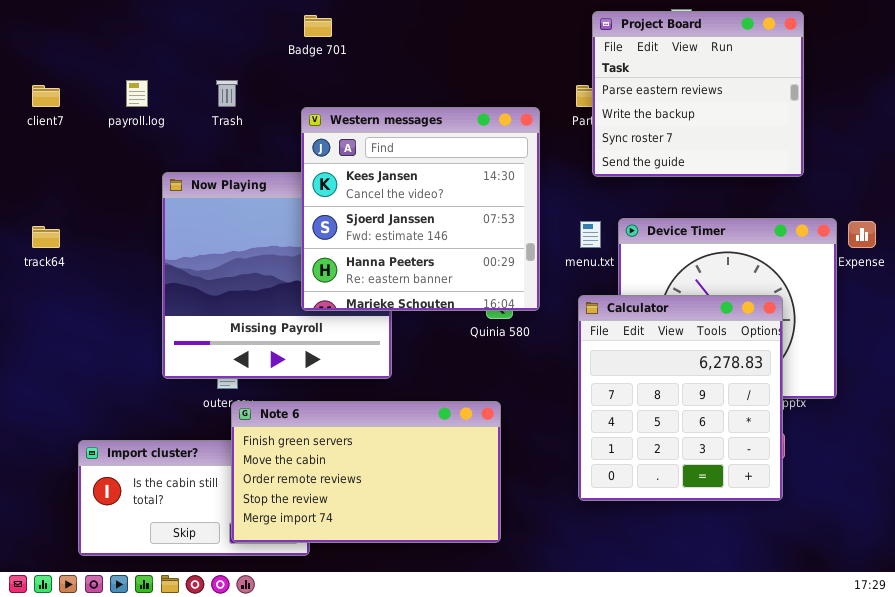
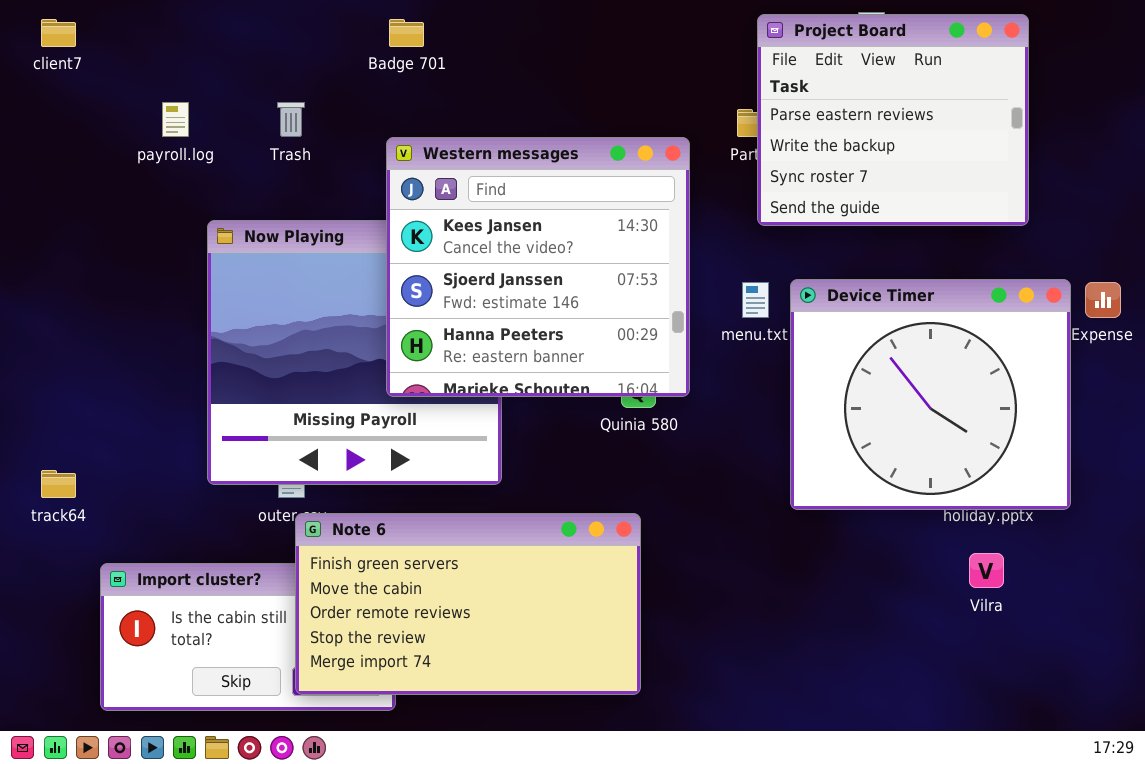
client7: [32,85,60,107] -> [41,19,76,47], moved
track64: [32,226,60,248] -> [41,470,76,498], moved
Calculator: [578,295,783,501] -> none, closed

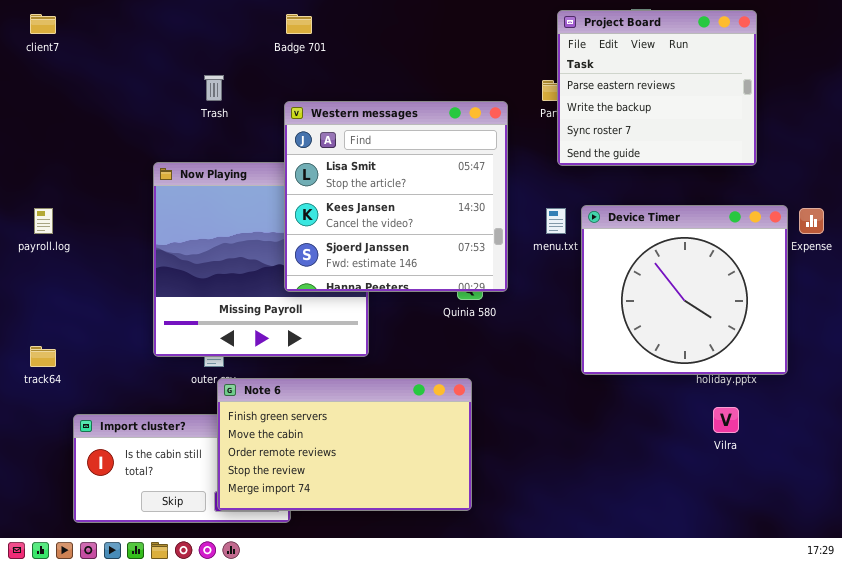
payroll.log: [162,102,189,137] -> [34,208,53,234], moved
Western messages: [386,137,690,397] -> [284,101,508,292], scrolled up 1 row

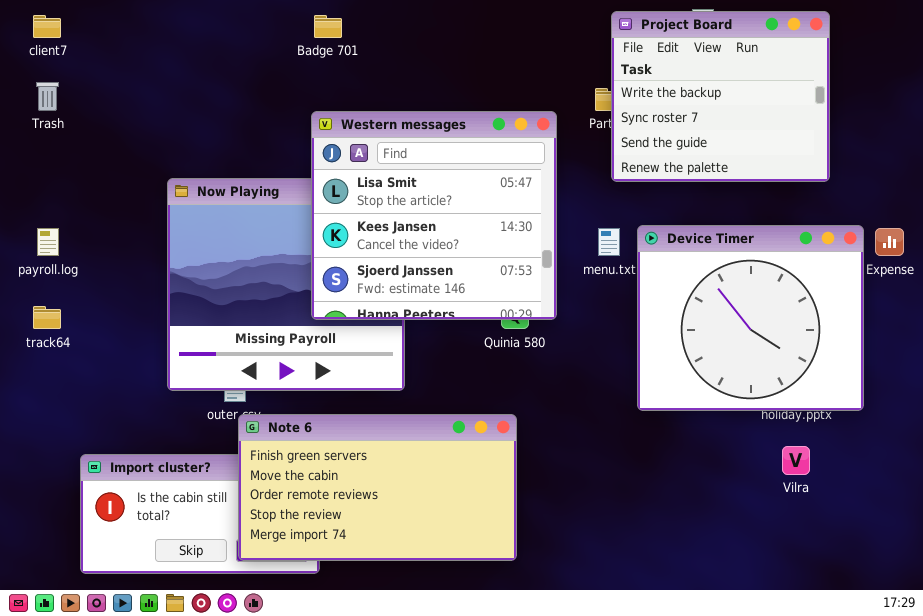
Project Board: [557,10,757,166] -> [611,11,830,182], scrolled down 1 row
Trash: [204,75,224,101] -> [36,82,59,111], moved
track64: [30,346,56,367] -> [33,306,61,329], moved

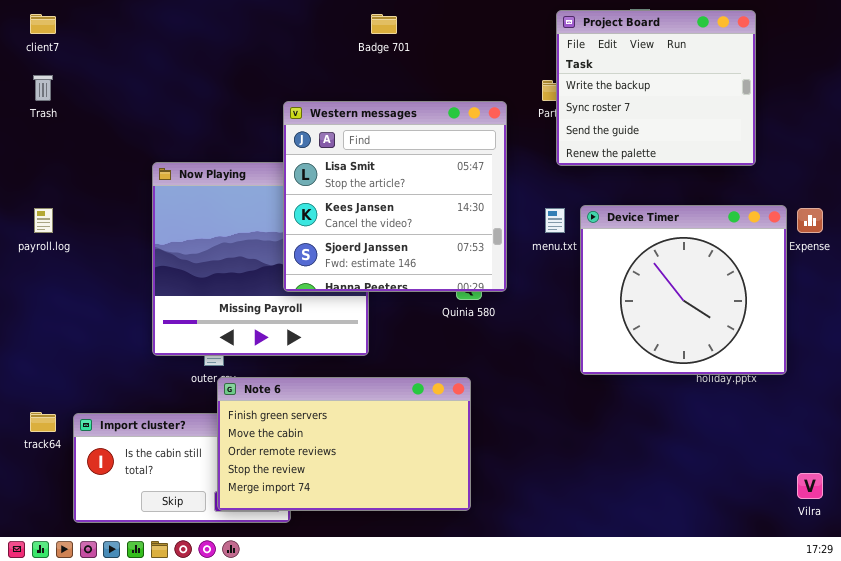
Badge 701: [314,15,342,38] -> [371,14,397,34], moved
track64: [33,306,61,329] -> [30,412,56,432], moved
Vilra: [782,446,810,475] -> [797,473,823,499], moved

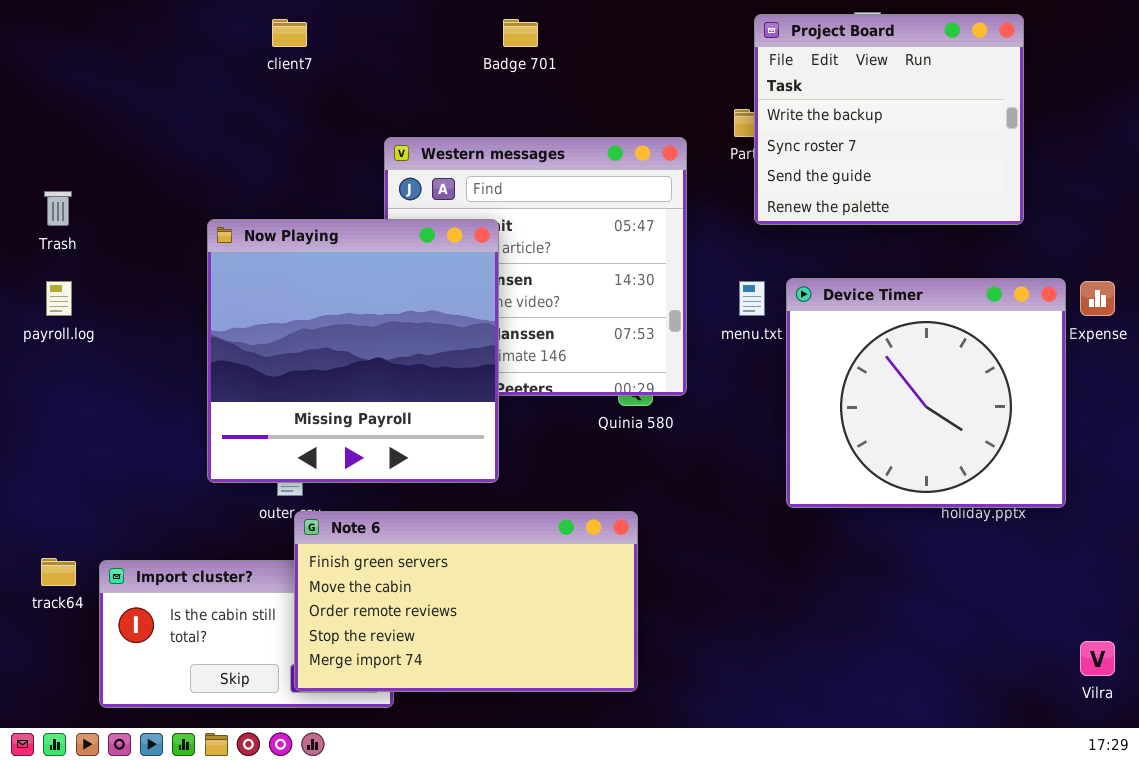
client7: [30,14,56,34] -> [272,19,307,47], moved
Trash: [33,75,53,101] -> [44,191,72,226], moved
Now Playing: [152,162,369,356] -> [207,219,499,483], raised

